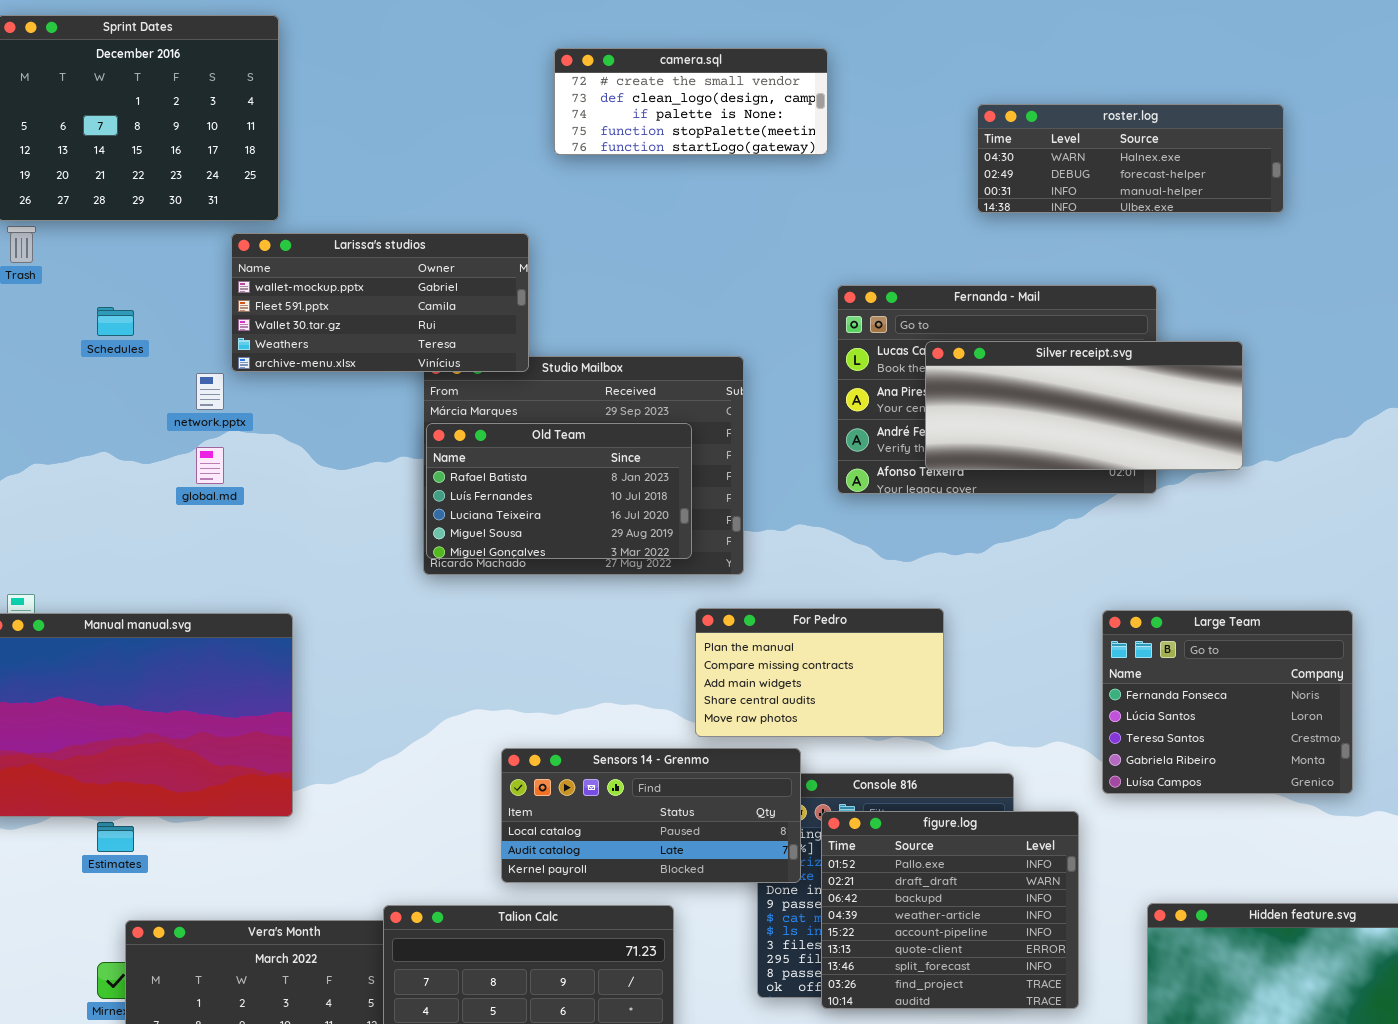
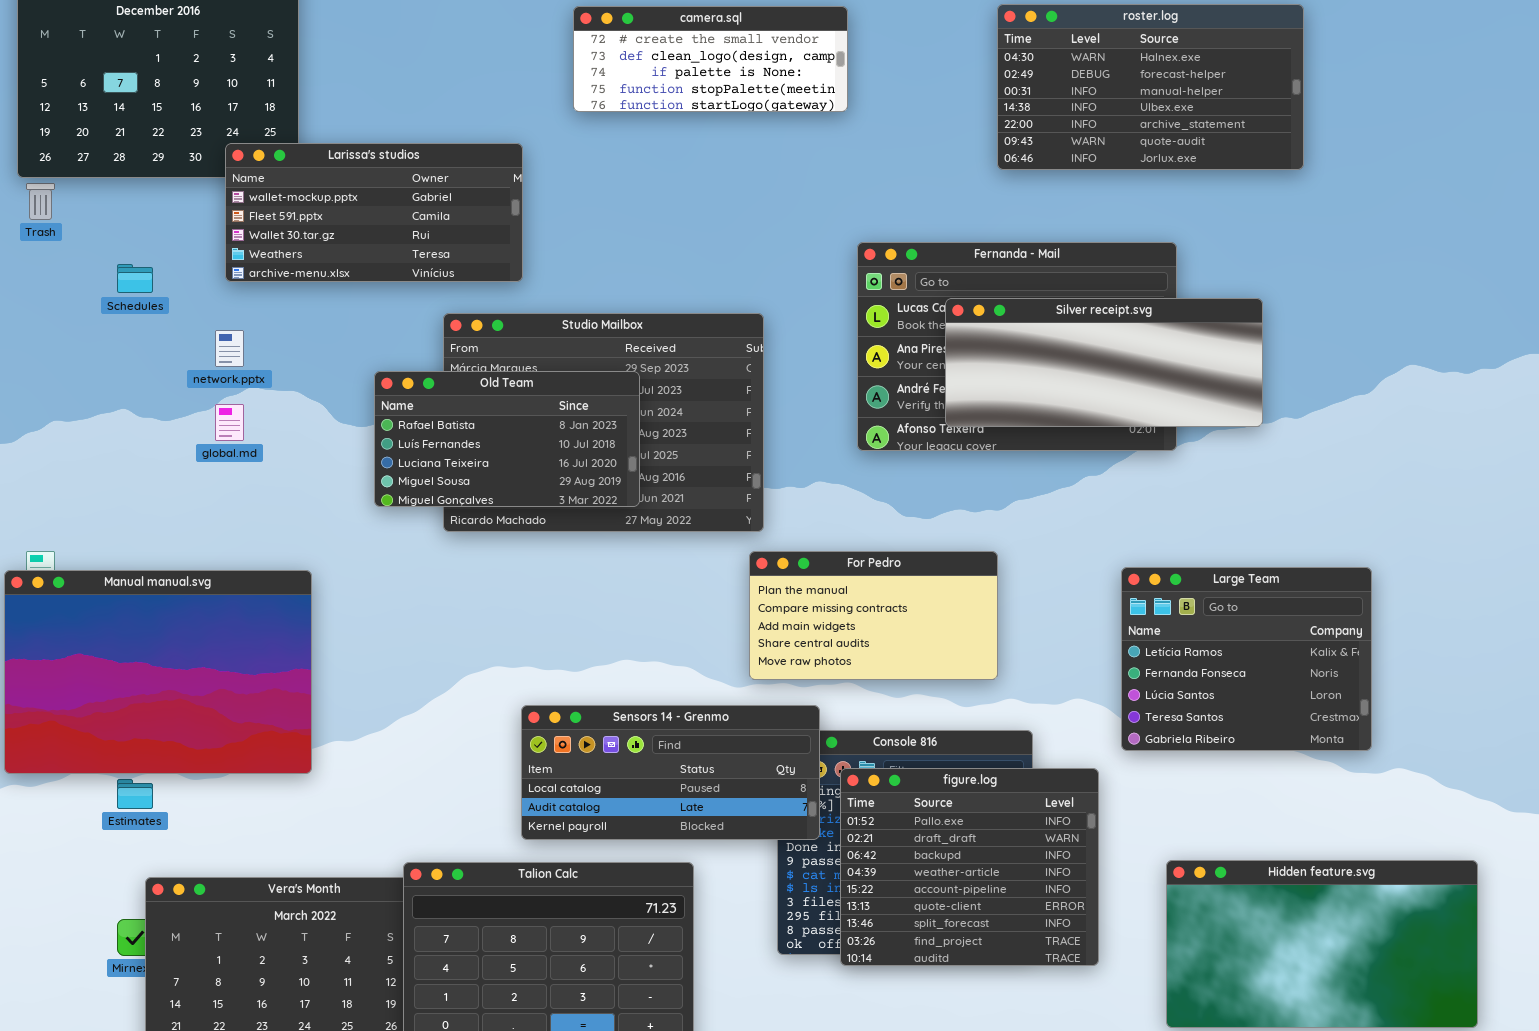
roster.log: [977,104,1284,213] -> [997,4,1304,170], resized
Larissa's studios: [231,233,529,372] -> [225,143,523,282], moved
Old Team: [426,423,692,559] -> [374,371,640,507], moved
For Pedro: [695,608,944,737] -> [749,551,998,680], moved
Large Team: [1102,610,1353,794] -> [1121,567,1372,751], scrolled up 1 row

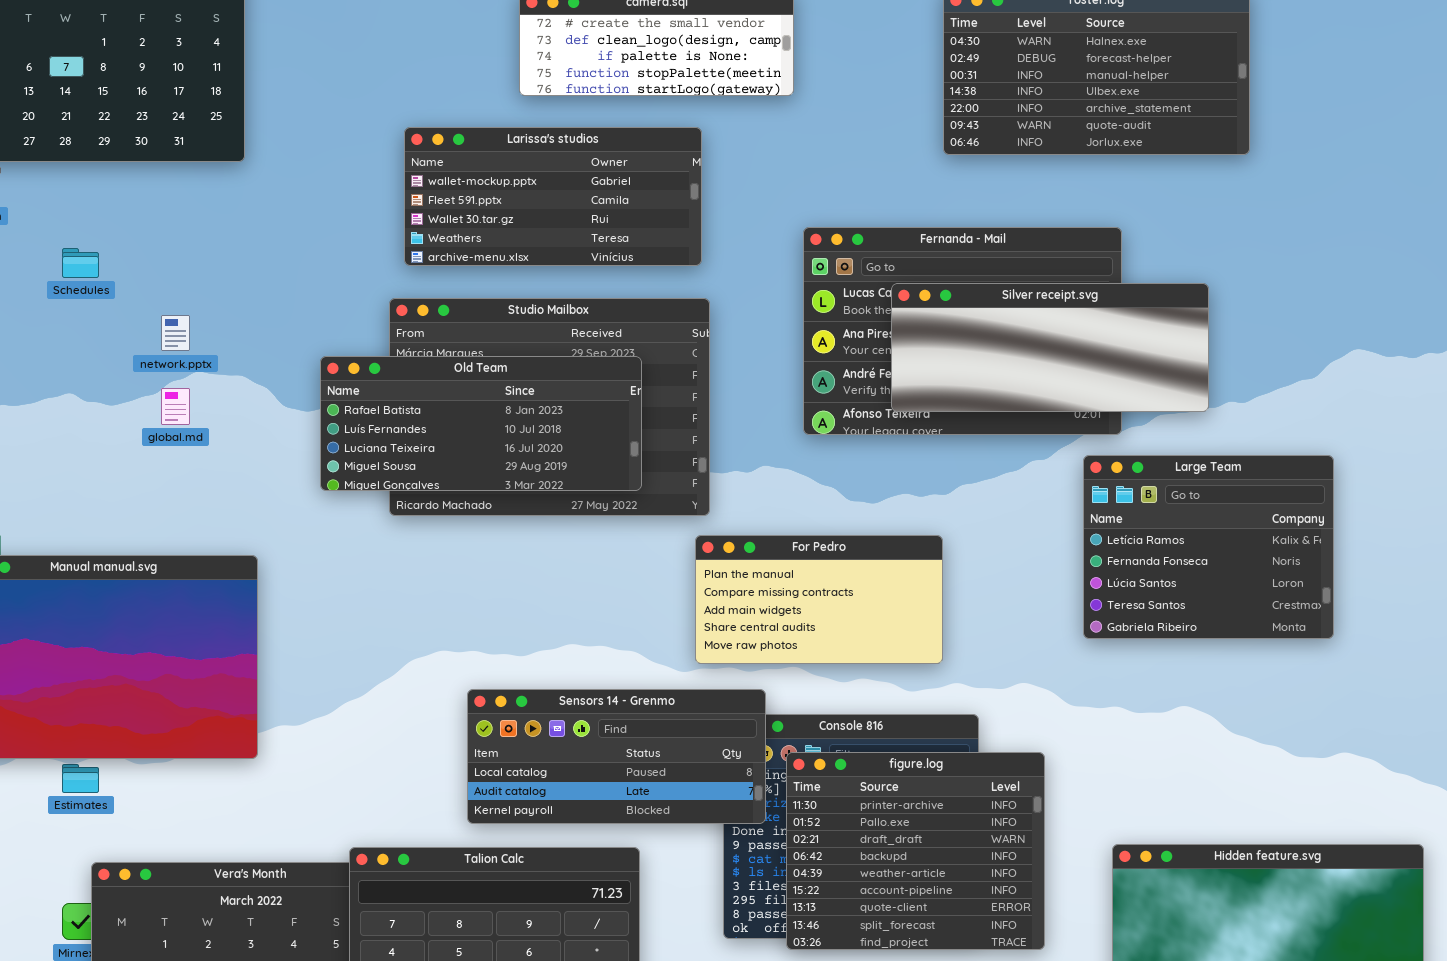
Larissa's studios: [225,143,523,282] -> [404,127,702,266], moved
Old Team: [374,371,640,507] -> [320,356,642,491], resized
Large Team: [1121,567,1372,751] -> [1083,455,1334,639], moved
figure.log: [840,768,1099,966] -> [786,752,1045,950], scrolled up 1 row

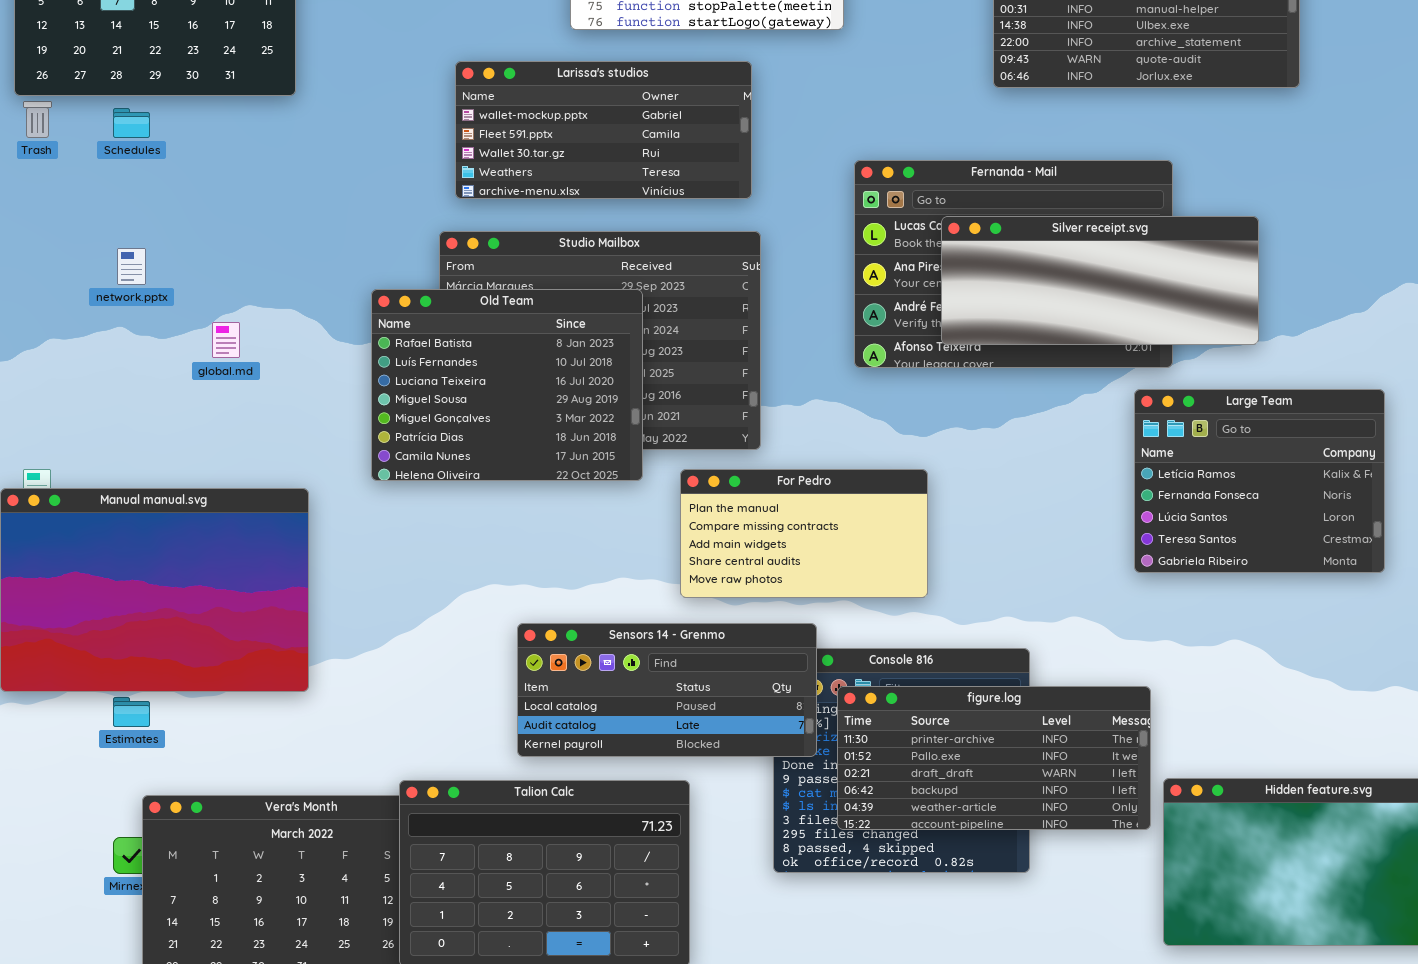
Schedules: [62,248,99,278] -> [113,108,150,138], moved
network.pptx: [161,315,190,351] -> [117,248,146,285], moved
Old Team: [320,356,642,491] -> [371,289,643,481], resized
For Pedro: [695,535,943,664] -> [680,469,928,598], moved
figure.log: [786,752,1045,950] -> [837,686,1151,830], resized

